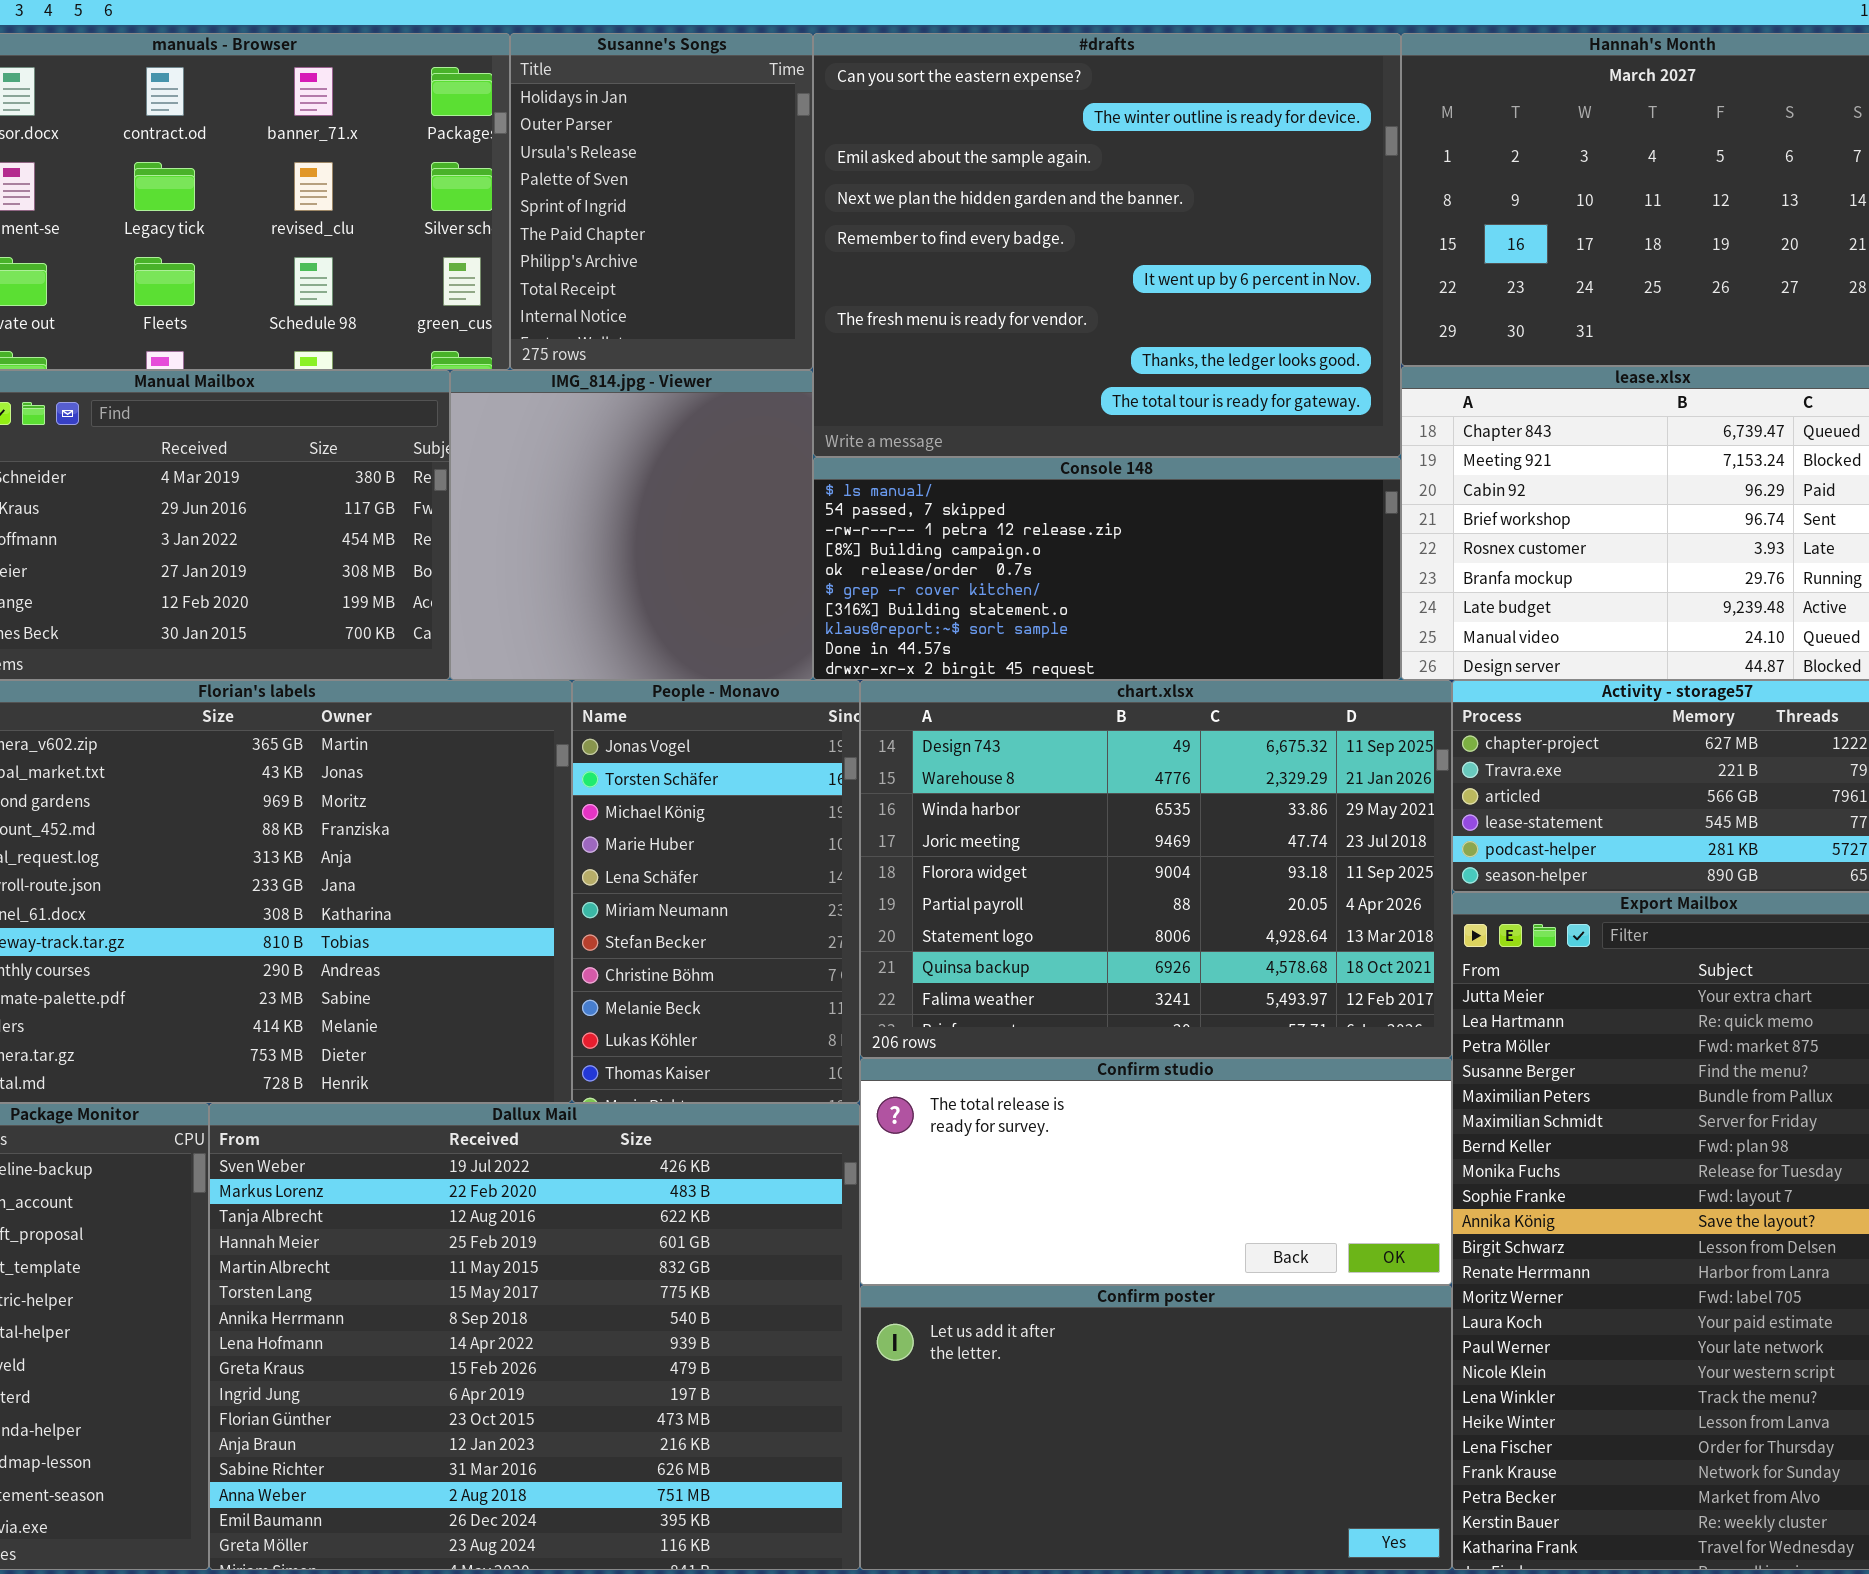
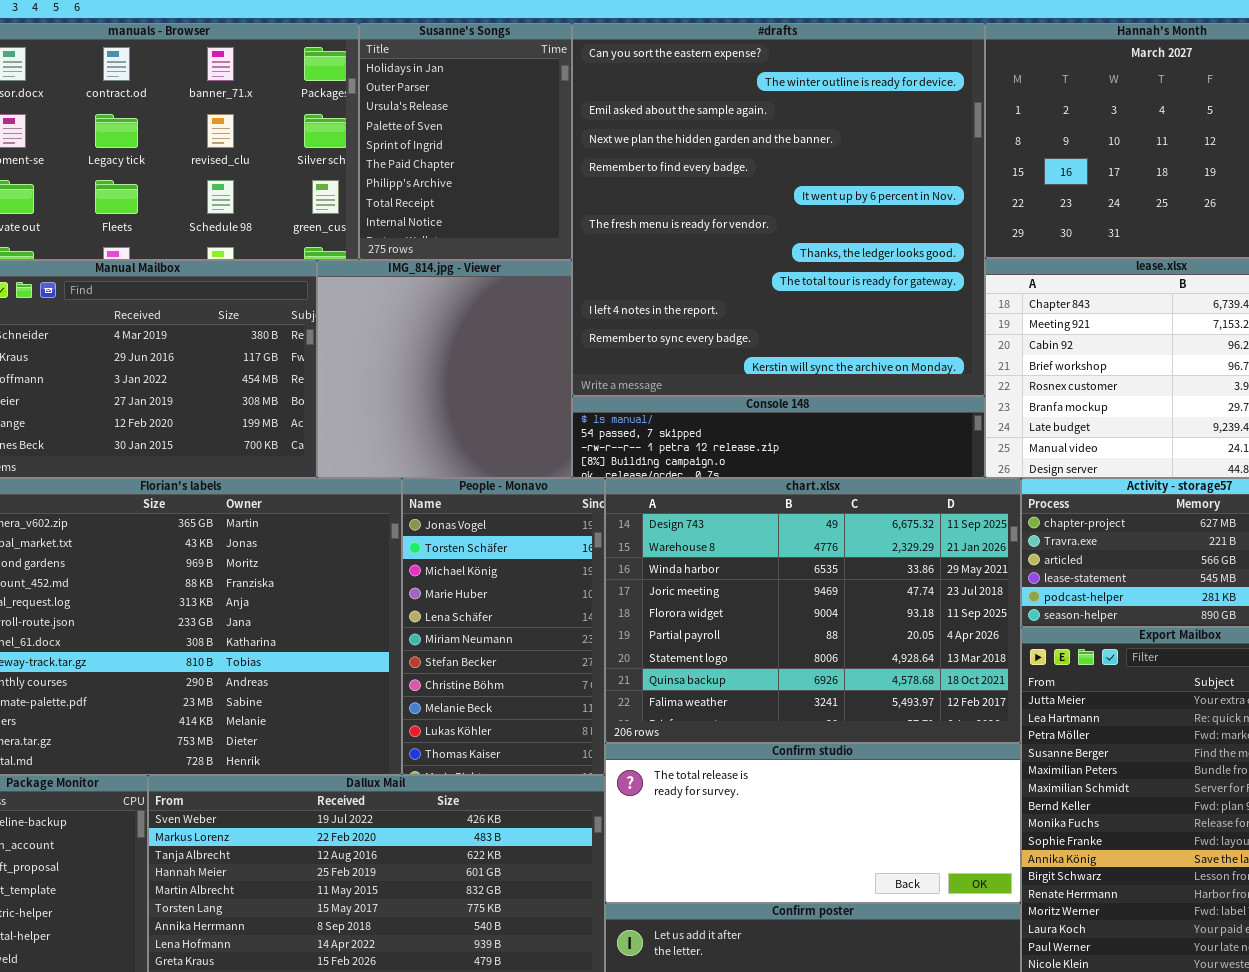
#drafts: [813,33,1401,457] -> [572,23,985,396], resized
Console 148: [813,457,1401,680] -> [572,396,985,478], resized

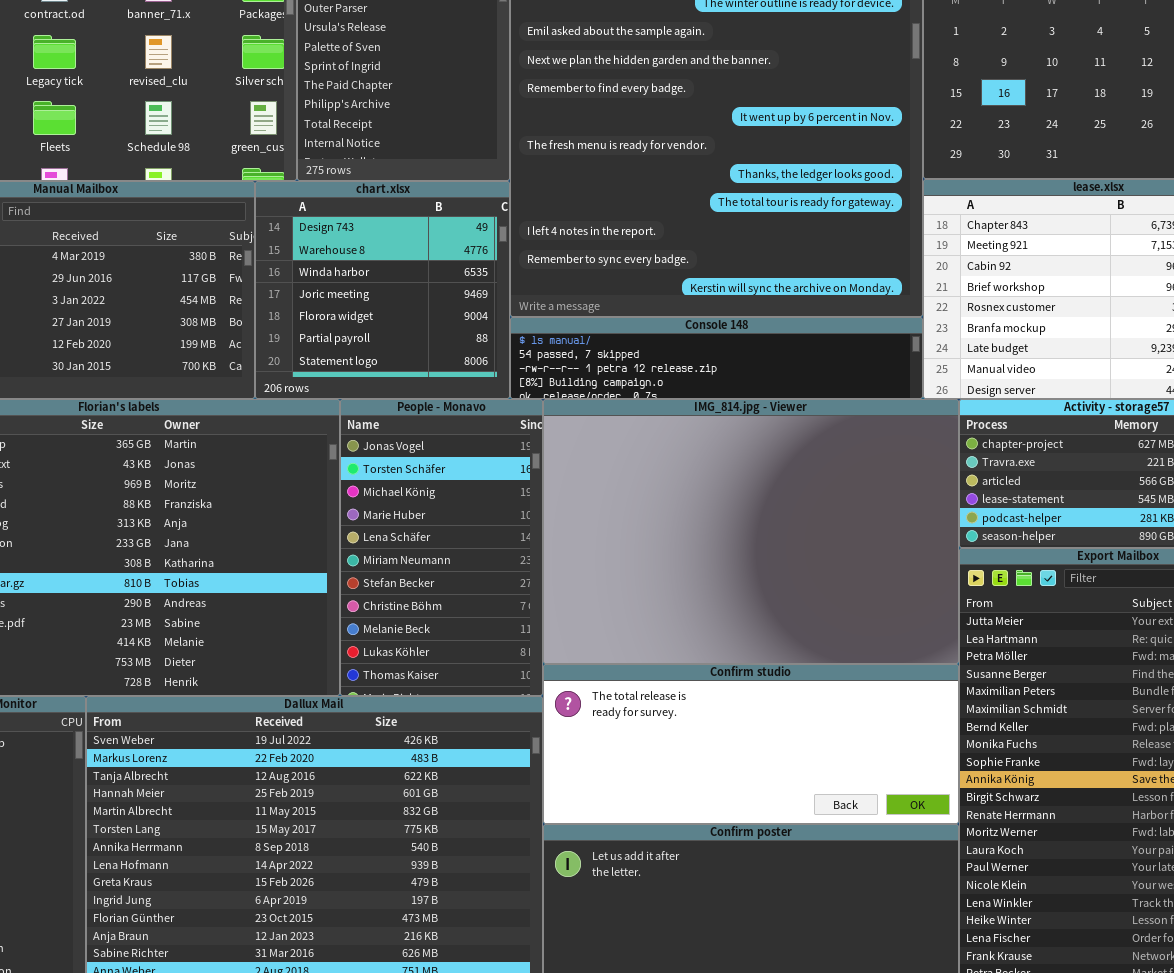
IMG_814.jpg - Viewer: [317,260,572,478] -> [543,399,959,664], moved, resized
chart.xlsx: [605,478,1021,743] -> [255,181,510,399], moved, resized

